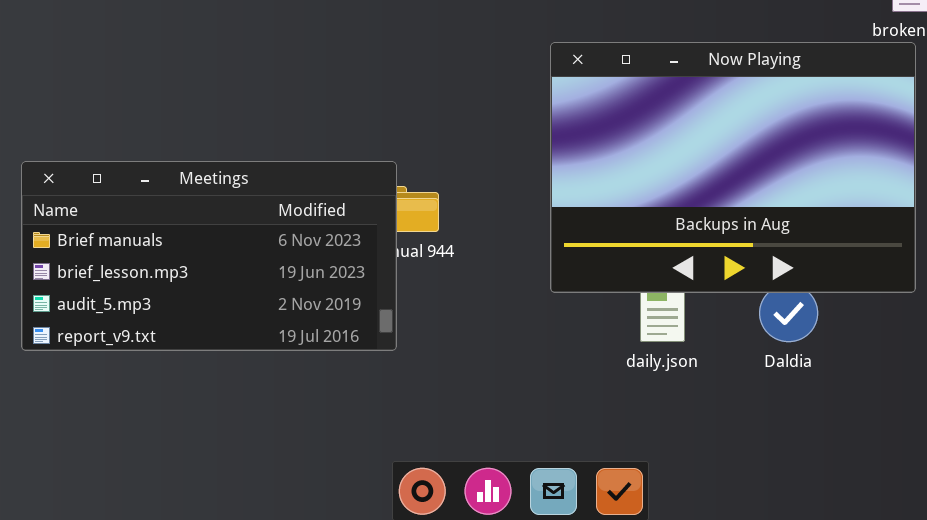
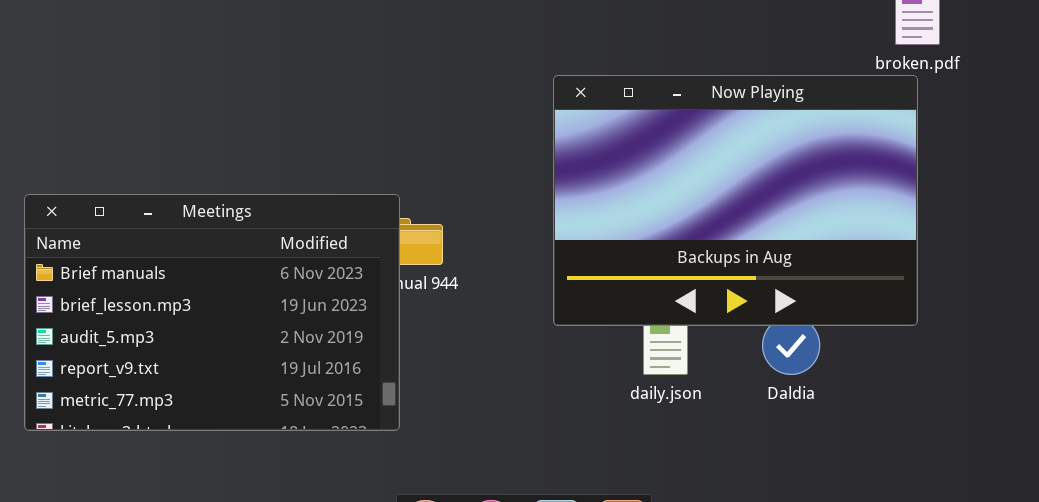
Meetings: [21,161,397,351] -> [24,194,400,431], resized

